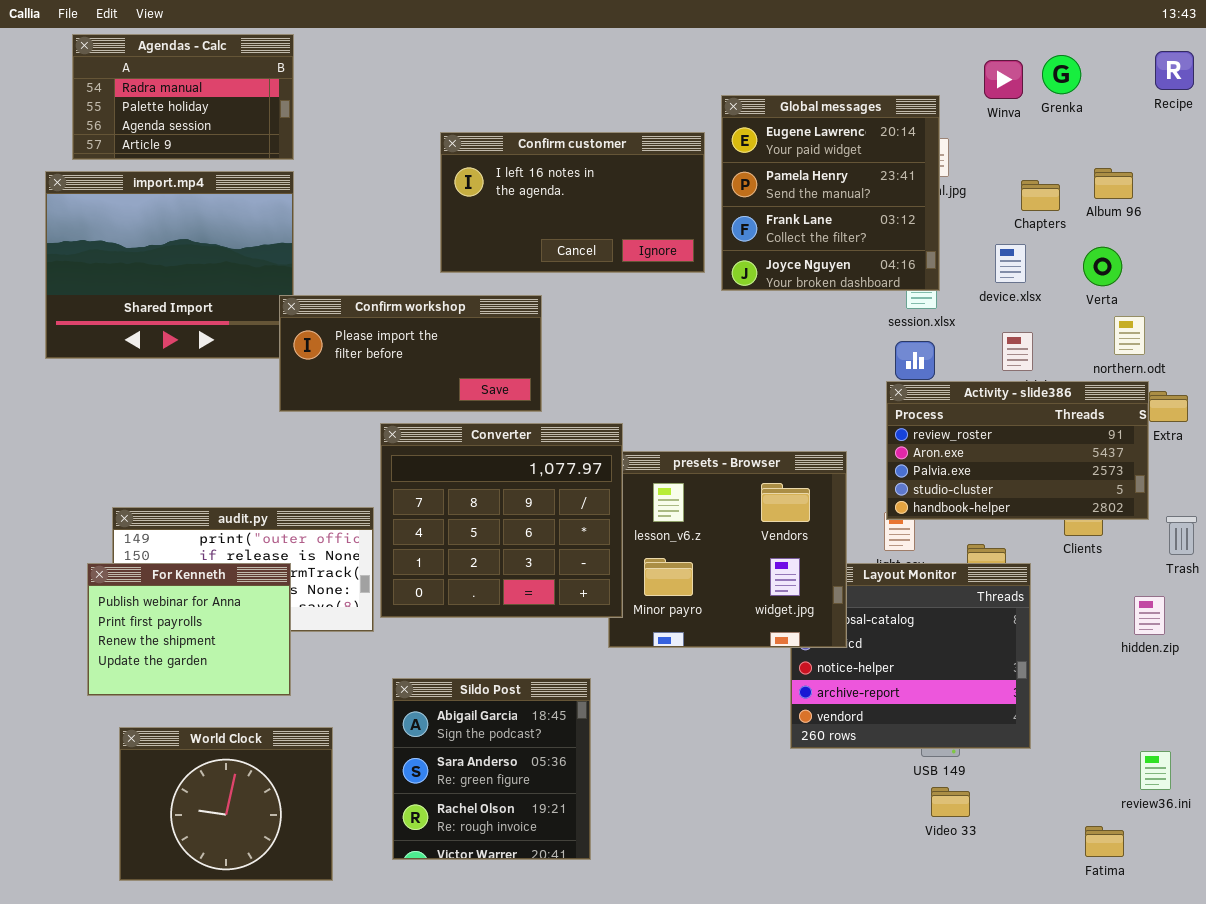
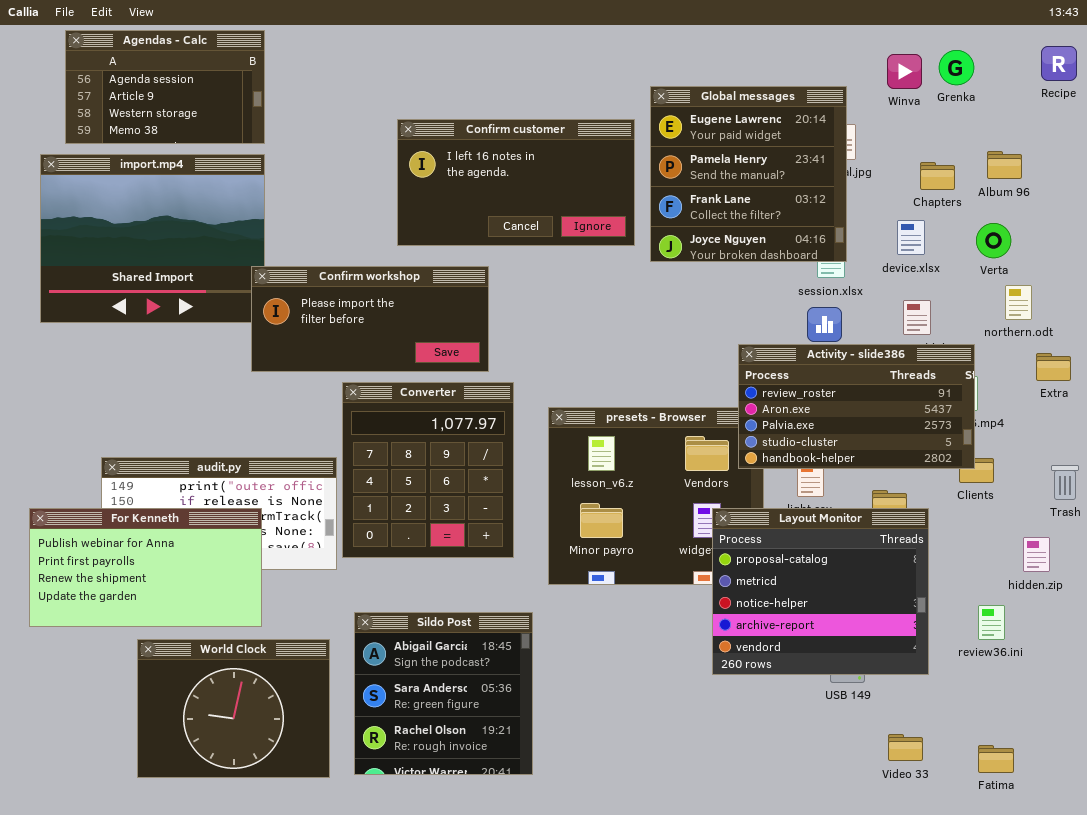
Agendas - Calc: [72,34,294,160] -> [65,30,265,144], scrolled down 2 rows
Activity - slide386: [886,381,1149,520] -> [738,344,975,469], moved
Converter: [380,423,623,618] -> [342,382,514,558], resized
For Kenneth: [87,563,291,696] -> [29,508,262,627], resized
Layout Monitor: [790,563,1031,749] -> [712,508,929,675], raised
World Clock: [119,727,333,881] -> [137,639,330,778], moved
review36.ini: [1140,751,1171,790] -> [978,605,1005,640], moved
Video 33: [931,787,970,817] -> [888,734,923,761], moved

